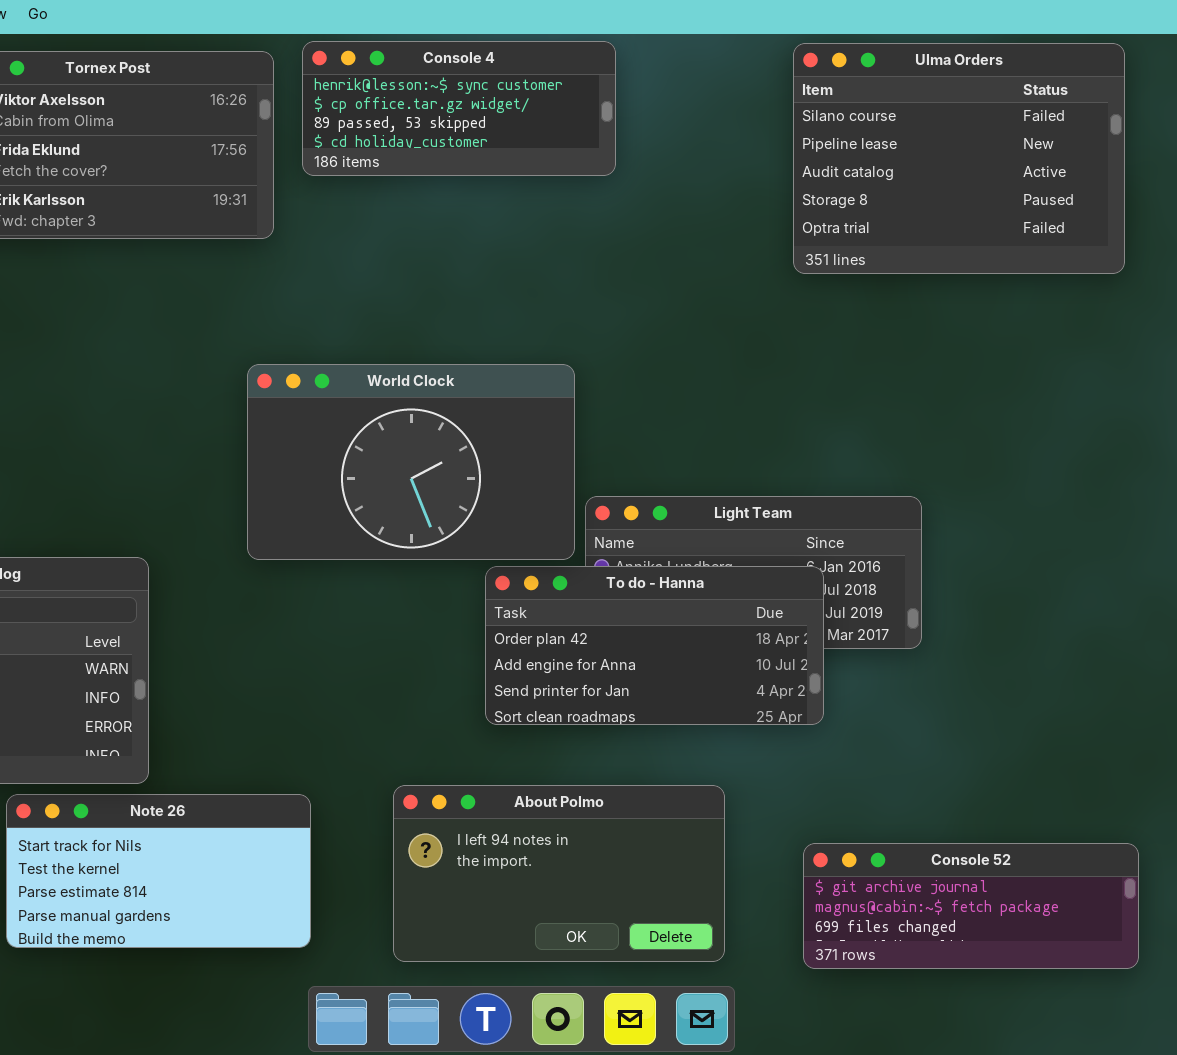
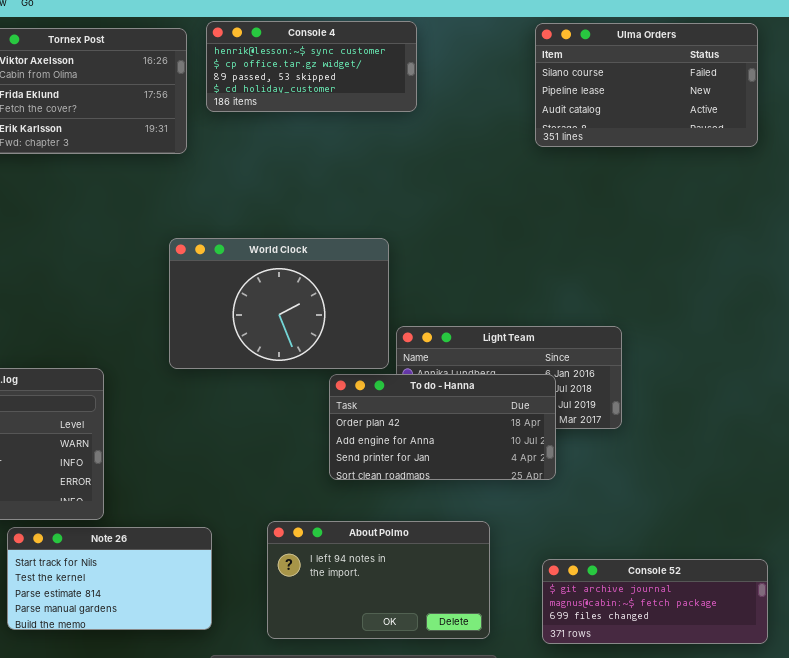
Ulma Orders: [793,43,1125,274] -> [535,23,758,147], resized

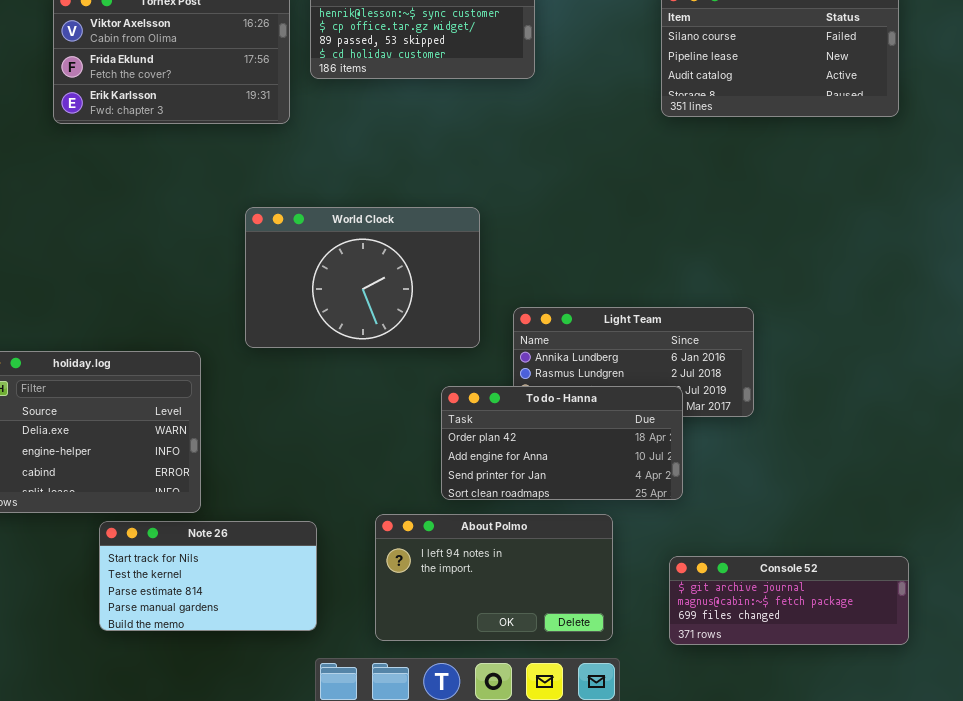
World Clock: [169,238,389,369] -> [245,207,480,348], moved
To do - Hanna: [329,374,556,480] -> [441,386,683,500], moved

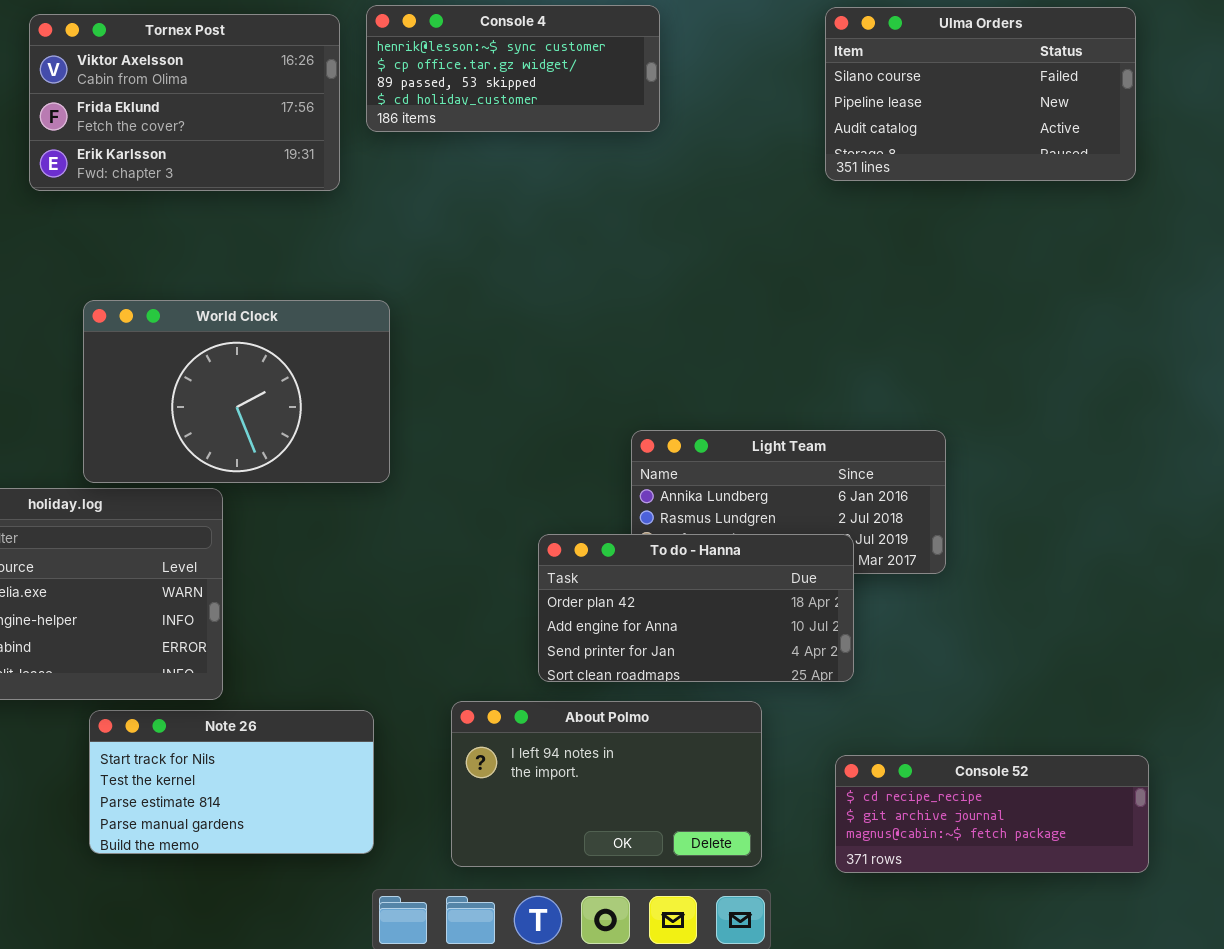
World Clock: [245,207,480,348] -> [83,300,390,483], moved
Console 52: [669,556,909,645] -> [835,755,1149,873], scrolled up 1 row

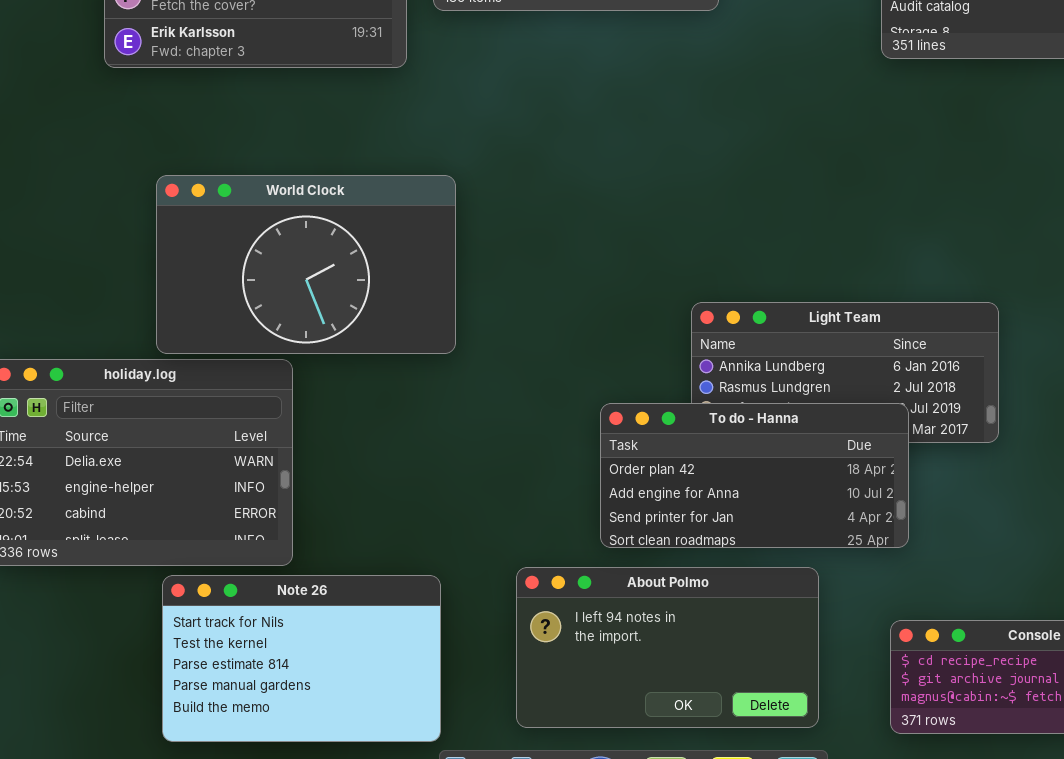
Note 26: [89,710,374,854] -> [162,575,441,742], resized

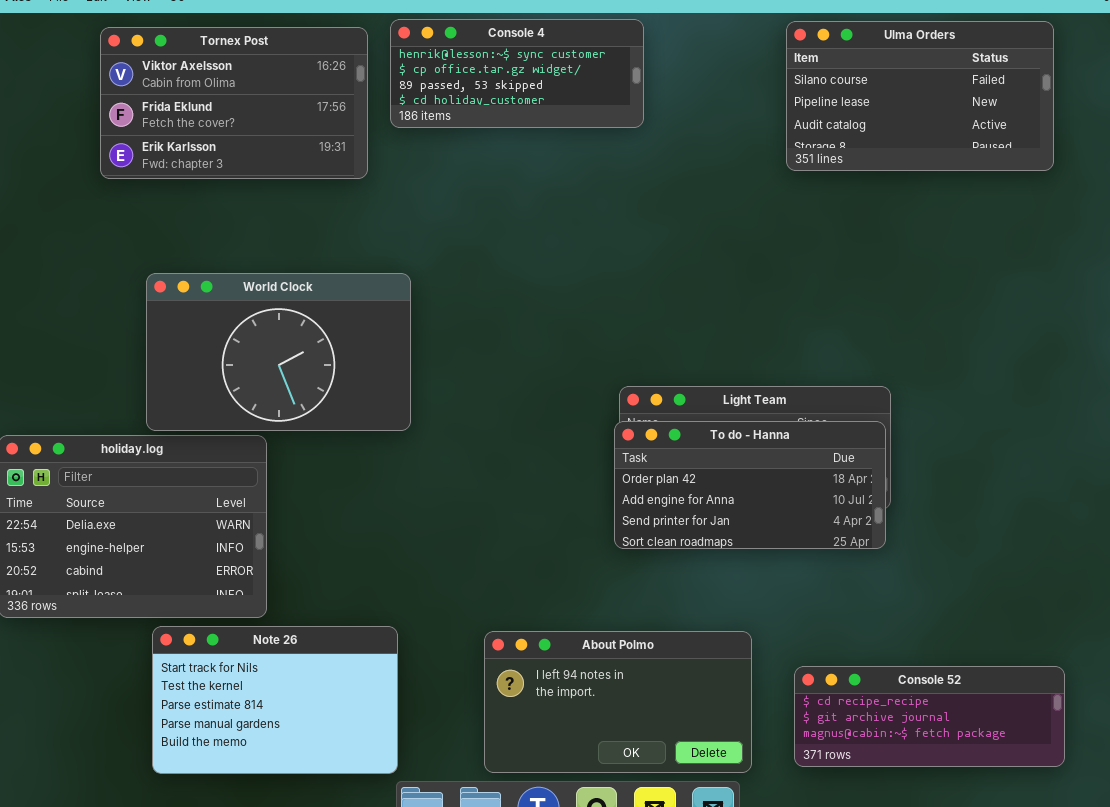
To do - Hanna: [600,403,909,548] -> [614,421,886,549], moved
About Polmo: [516,567,819,728] -> [484,631,752,773], moved

